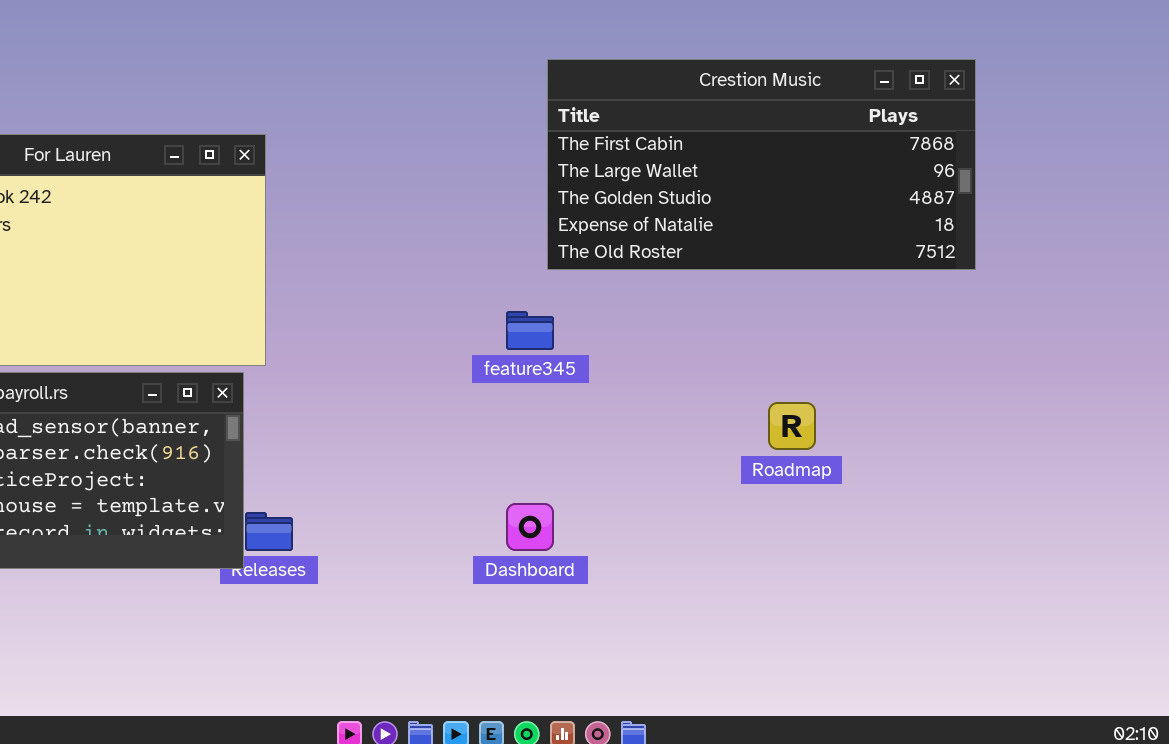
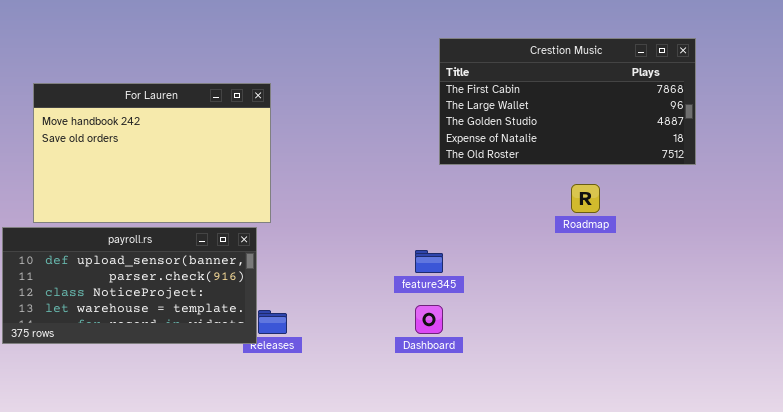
feature345: [506,311,554,350] -> [415,250,443,273], moved
Roadmap: [768,402,816,450] -> [571,184,600,213], moved

